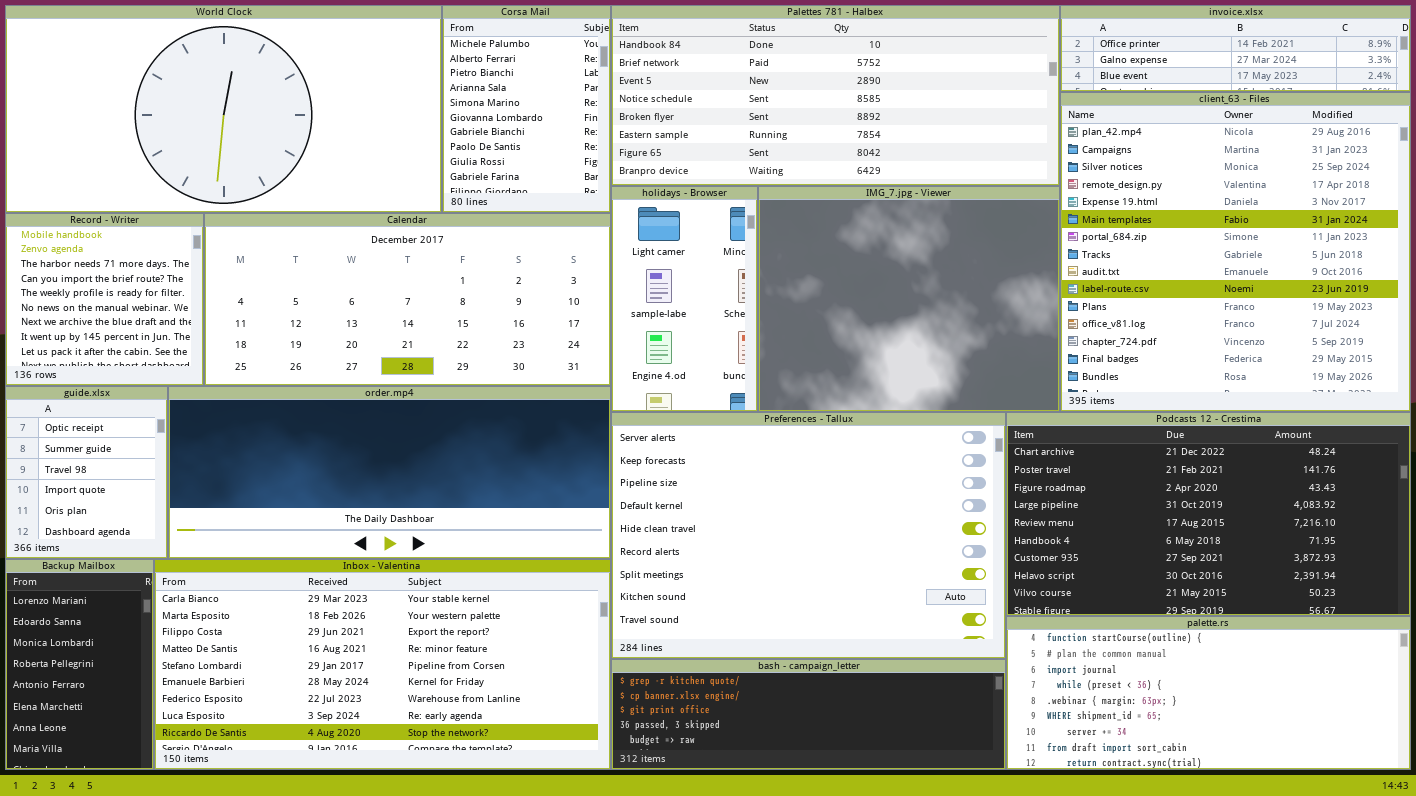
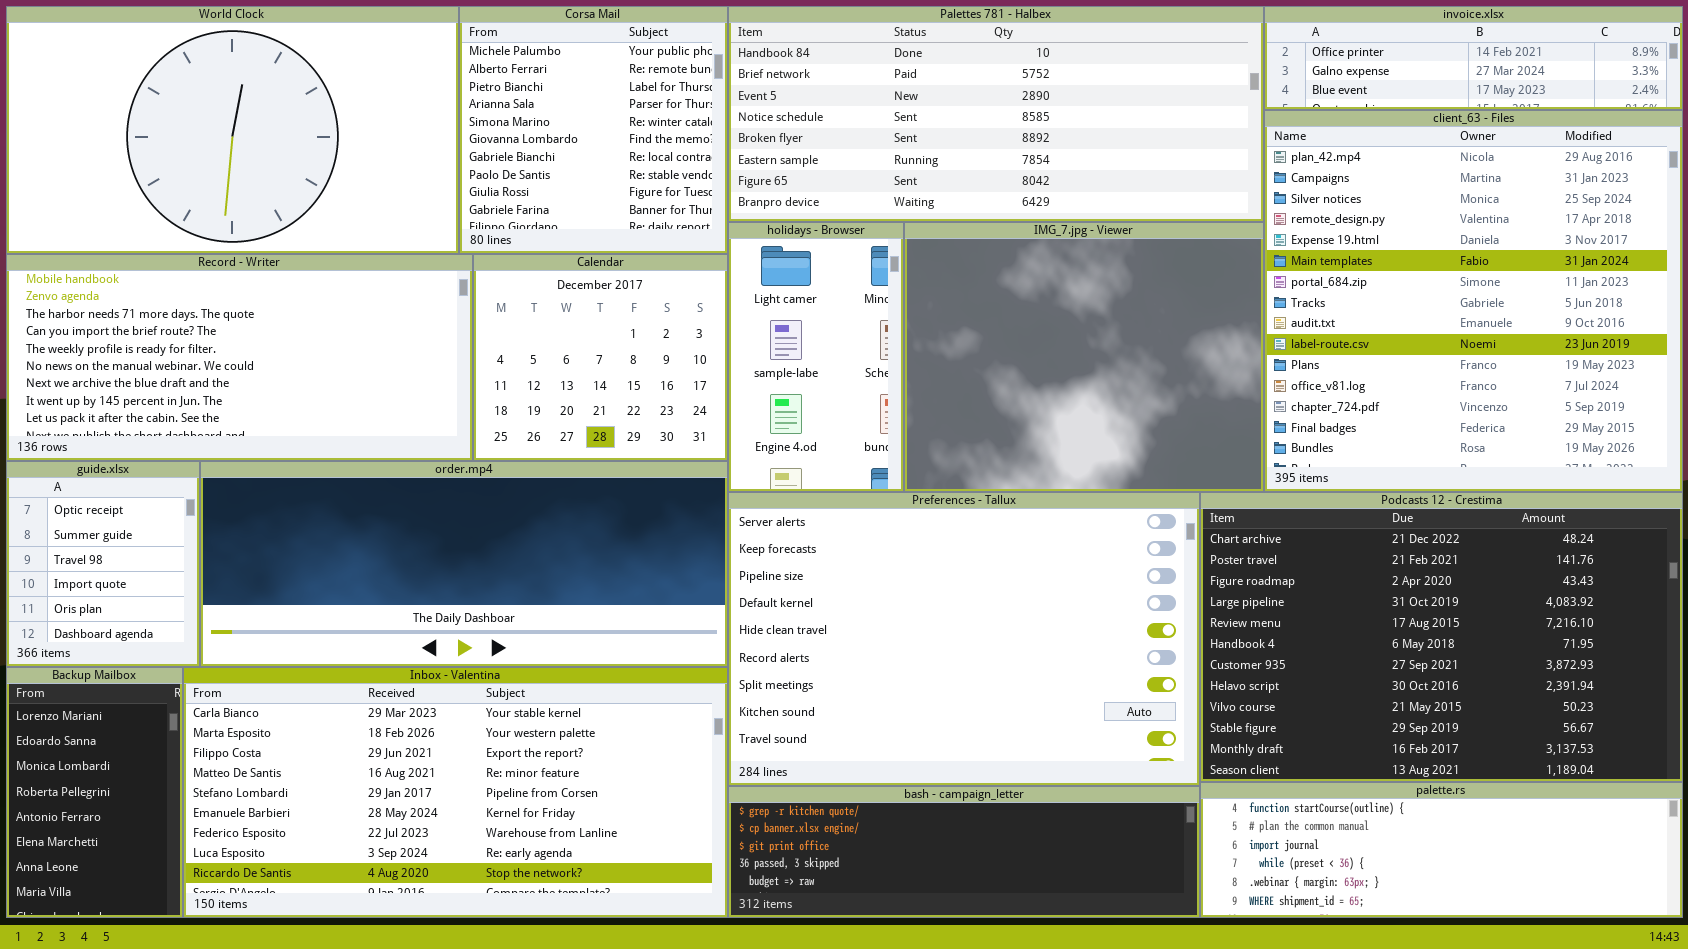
World Clock: [5,5,442,213] -> [6,6,459,254], resized
Corsa Mail: [442,5,611,213] -> [459,6,728,254], resized
Record - Writer: [5,213,204,386] -> [6,254,473,461], resized
Calendar: [204,213,611,386] -> [473,254,728,461], resized
Podcasts 12 - Crestima: [1006,412,1411,616] -> [1200,492,1683,782], resized
palette.rs: [1006,616,1411,770] -> [1200,782,1683,918], resized

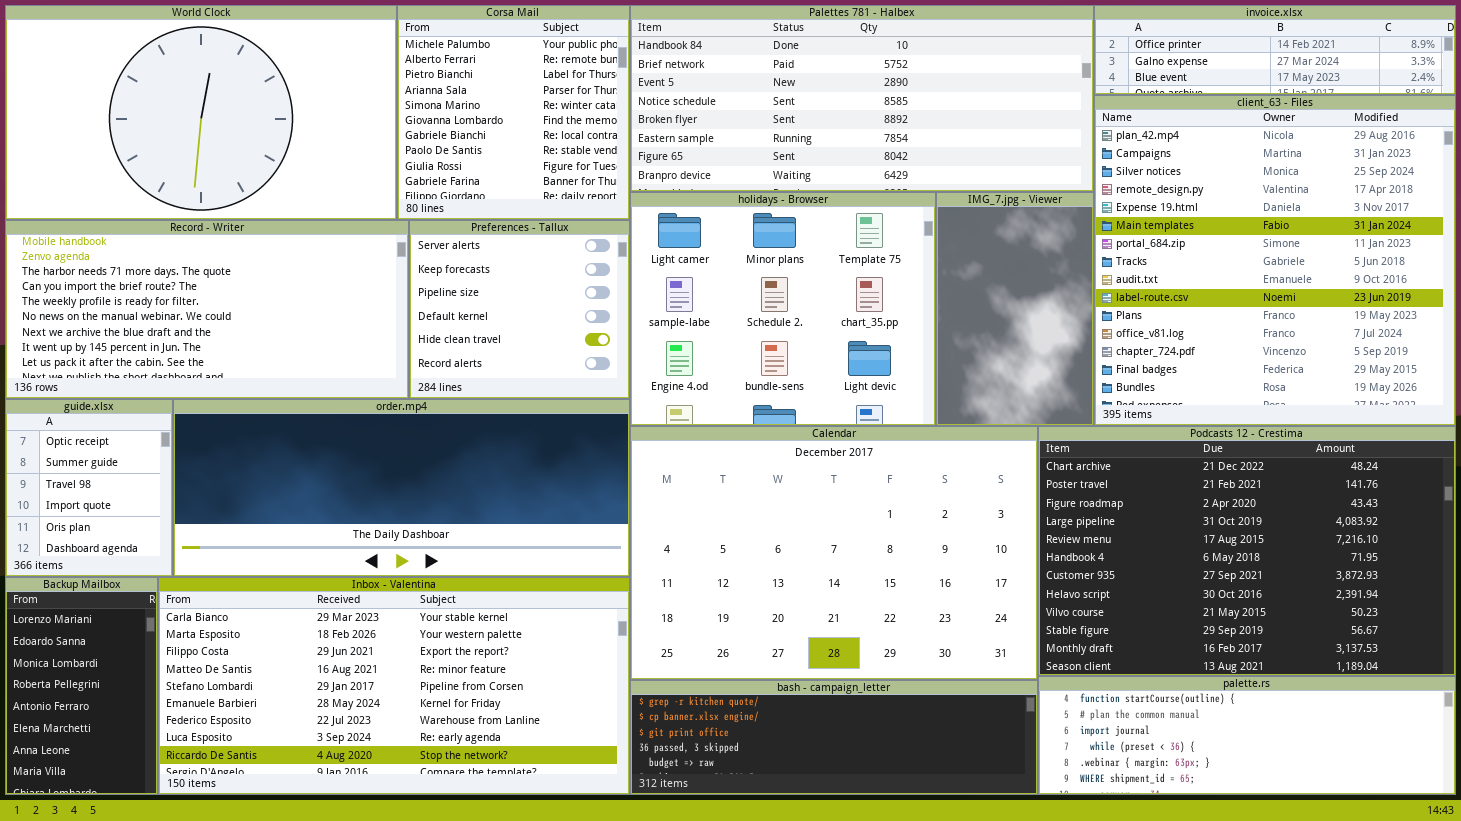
holidays - Browser: [728,222,904,492] -> [630,192,936,426], resized
IMG_7.jpg - Viewer: [904,222,1264,492] -> [936,192,1094,426], resized
Calendar: [473,254,728,461] -> [630,426,1038,680], moved, resized
Preferences - Tallux: [728,492,1200,786] -> [409,220,630,399], moved, resized

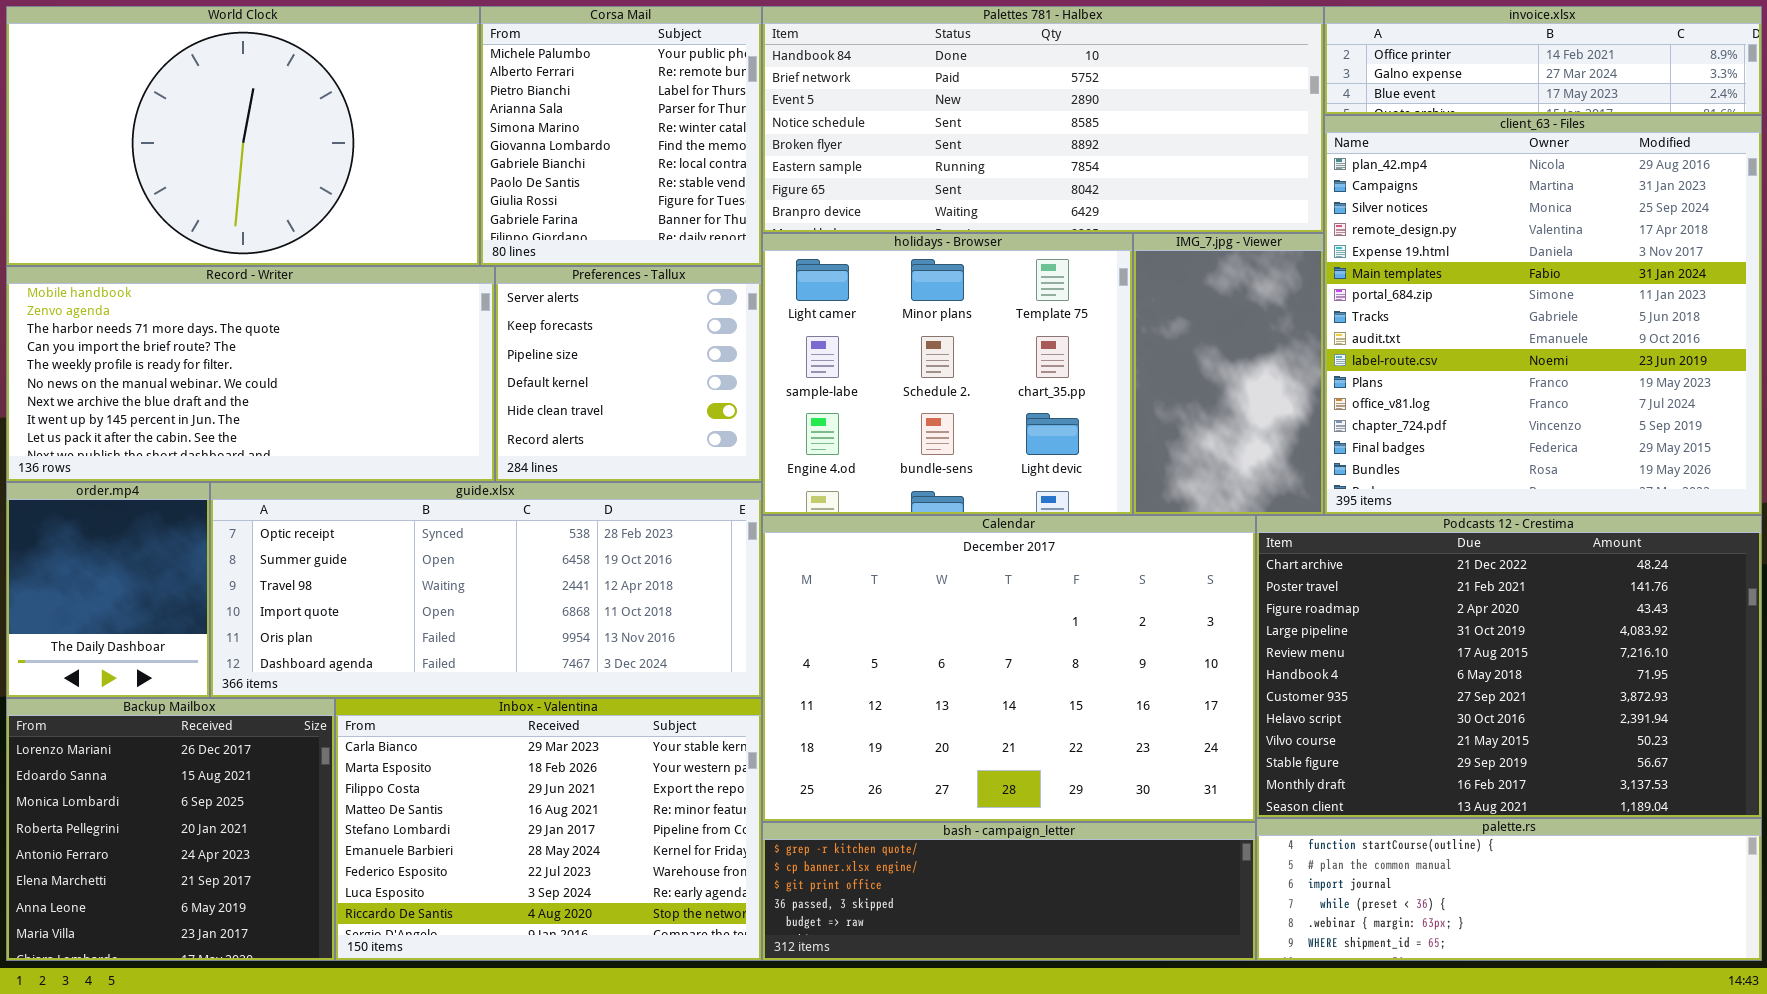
guide.xlsx: [5,399,173,577] -> [210,482,762,698], moved, resized
order.mp4: [173,399,630,577] -> [6,482,210,698], moved, resized
Backup Mailbox: [5,577,158,795] -> [6,698,335,961], resized
Inbox - Valentina: [158,577,630,795] -> [335,698,762,961], resized

